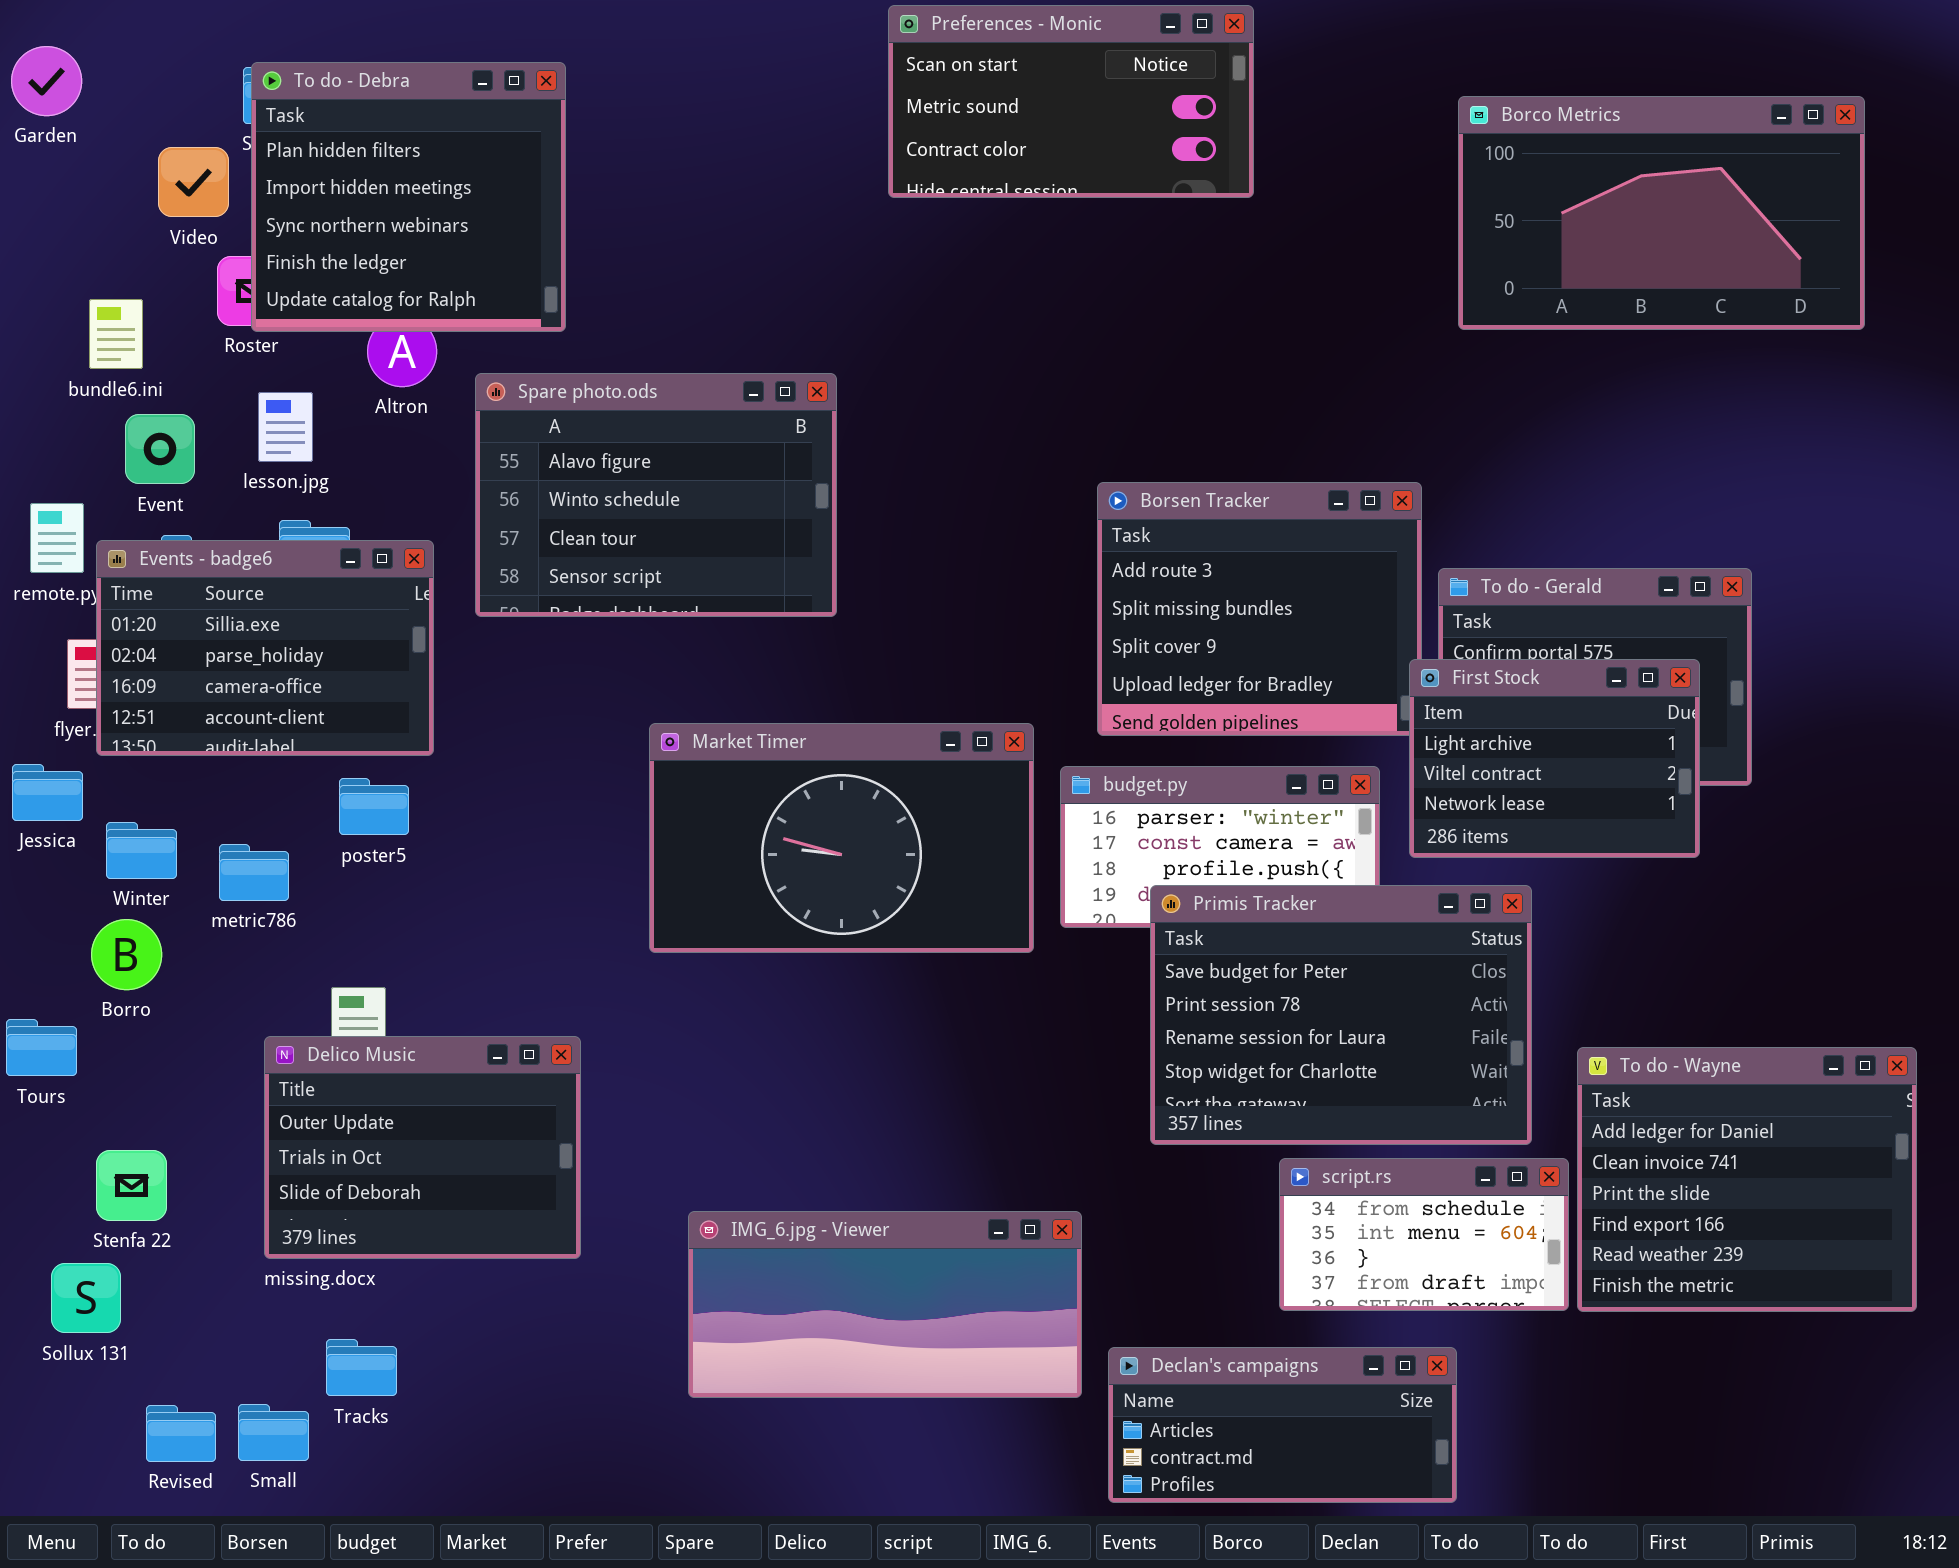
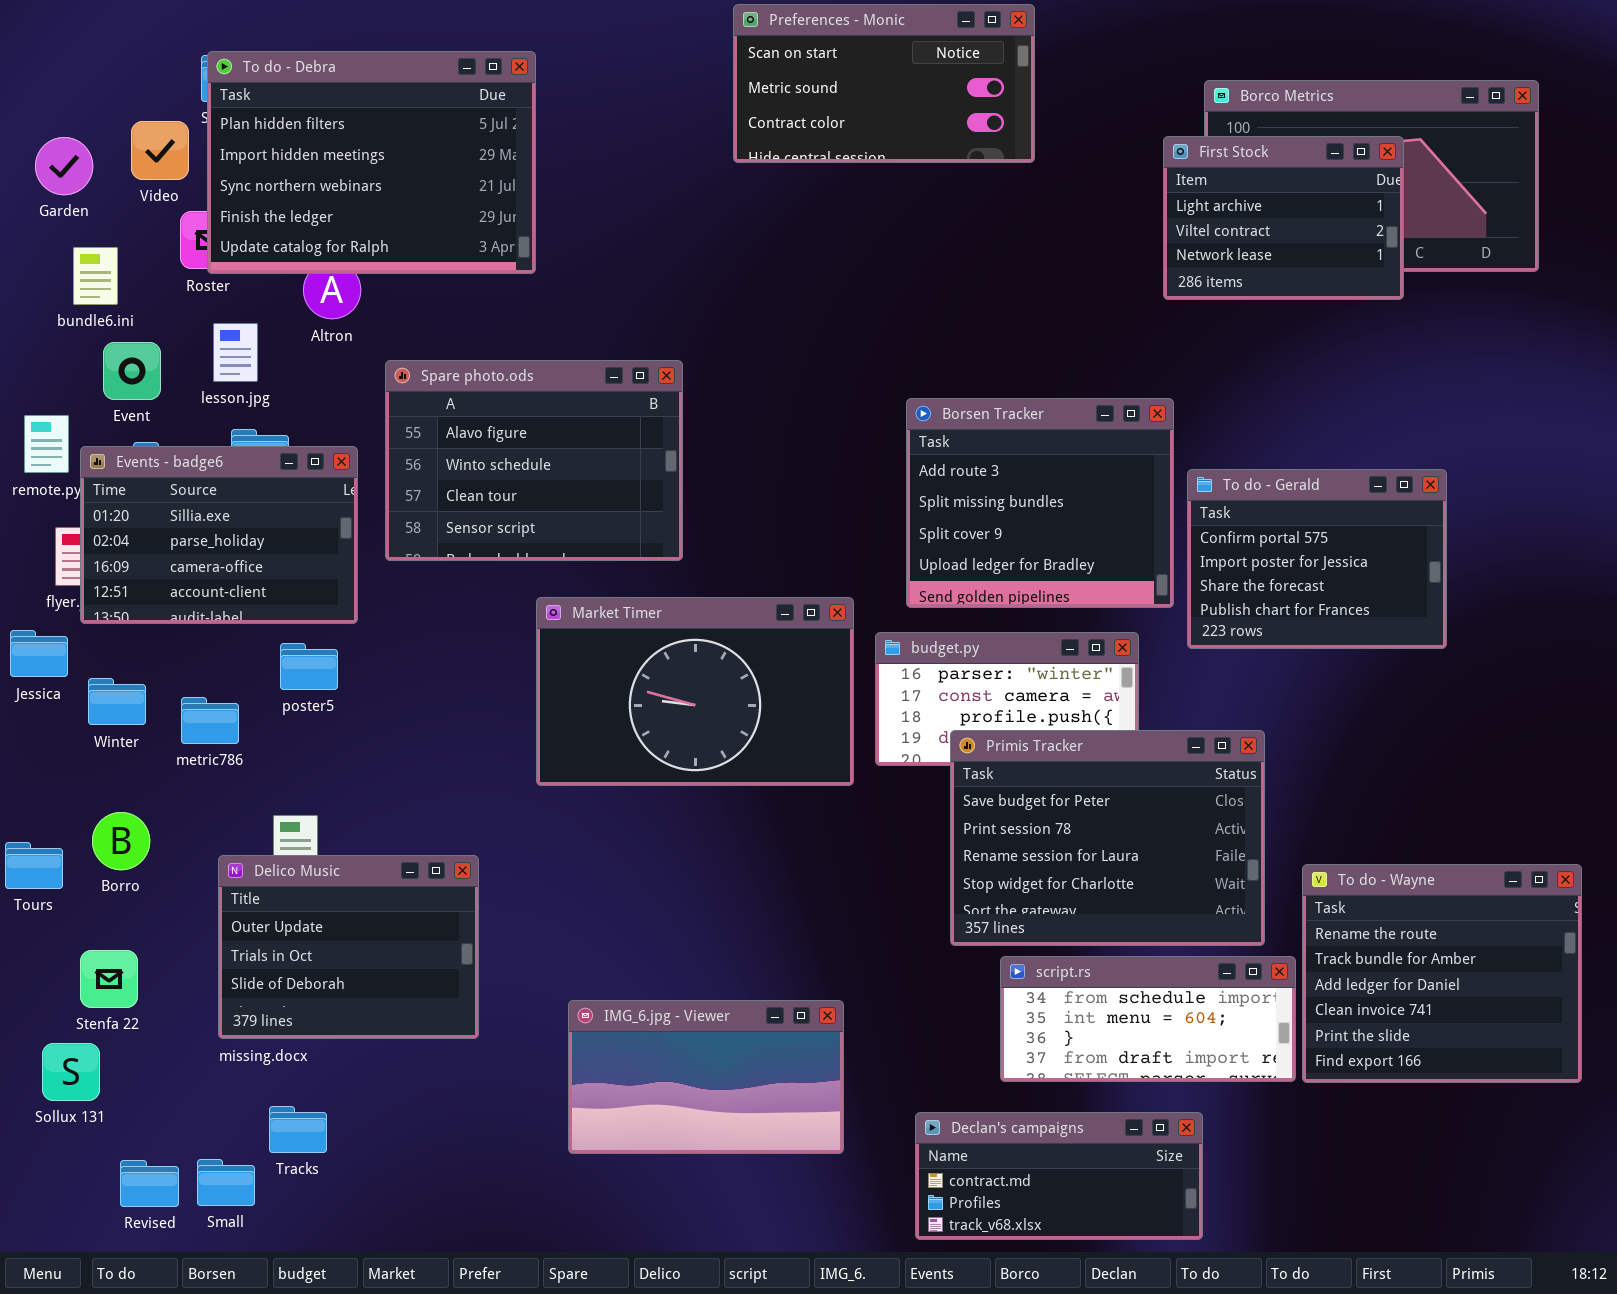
Garden: [11,46,82,116] -> [35,137,93,195], moved
To do - Debra: [251,62,566,332] -> [207,51,536,274], resized
Spare photo.ods: [475,373,837,617] -> [385,360,683,561], moved
First Stock: [1409,659,1700,858] -> [1163,136,1404,300], moved
Borro: [91,919,162,990] -> [92,812,150,870], moved
To do - Wayne: [1577,1047,1917,1312] -> [1302,864,1582,1083], scrolled up 2 rows
script.rs: [1279,1158,1569,1311] -> [1000,956,1296,1082], resized
IMG_6.jpg - Viewer: [688,1211,1082,1398] -> [568,1000,844,1154], resized
Declan's campaigns: [1108,1347,1457,1503] -> [915,1112,1203,1240], scrolled down 1 row

